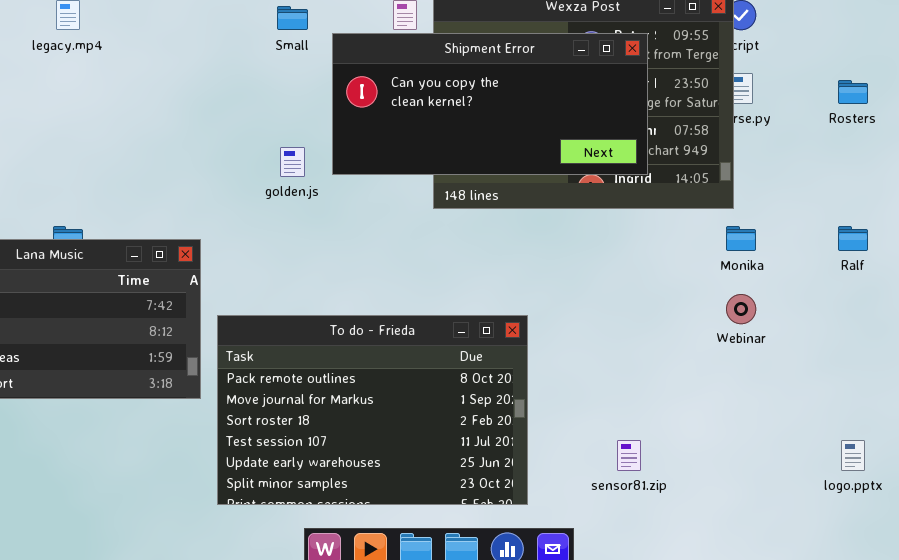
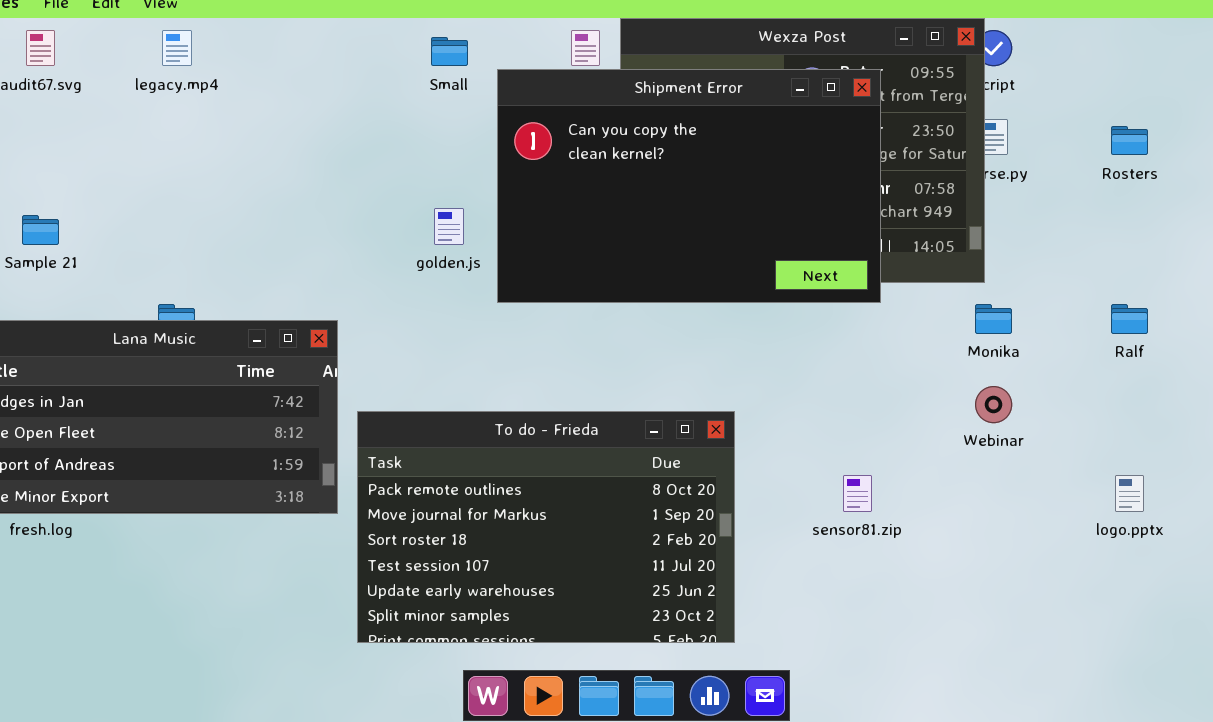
Shipment Error: [332,33,648,175] -> [497,69,881,303], resized
sensor81.zip: [617,440,641,471] -> [843,475,872,512], moved
logo.pptx: [841,440,865,471] -> [1115,475,1144,512], moved

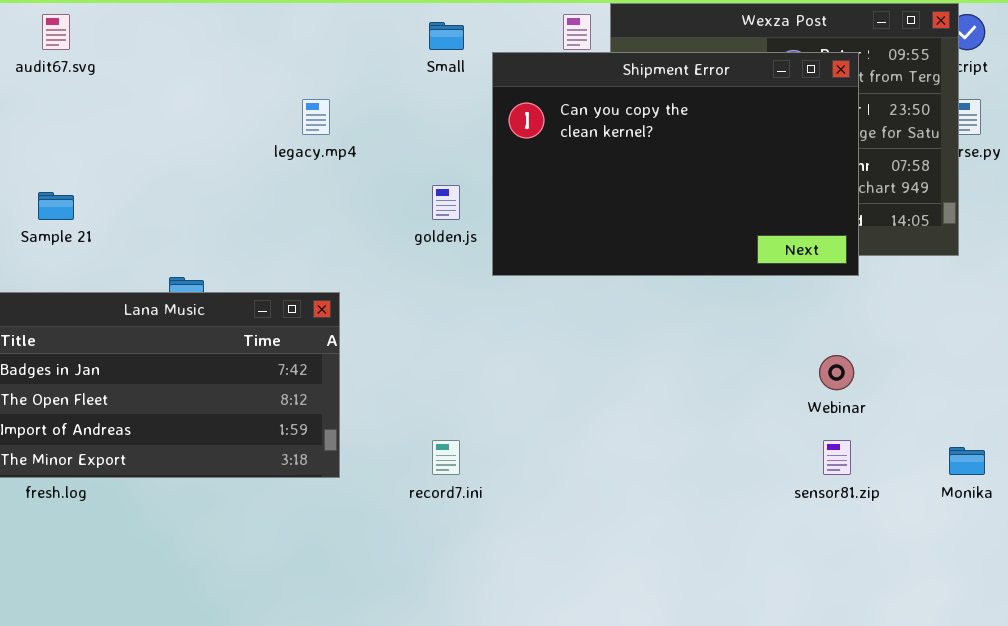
legacy.mp4: [162,30,192,66] -> [302,99,330,135], moved
Monika: [975,304,1012,334] -> [949,447,985,475], moved
Webinar: [975,386,1012,423] -> [819,355,854,390], moved
To do - Frieda: [357,411,735,643] -> none, closed

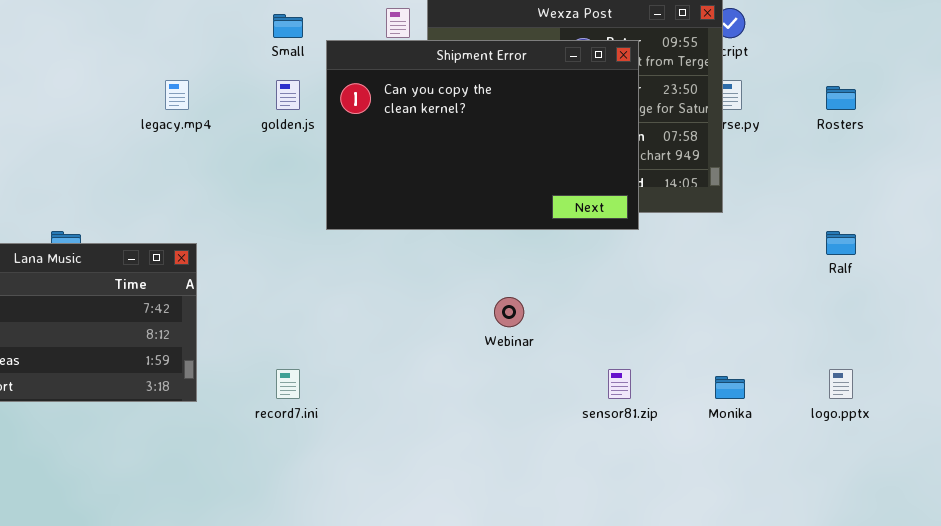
golden.js: [432,185,460,220] -> [276,80,300,110], moved
Webinar: [819,355,854,390] -> [494,297,524,327], moved

